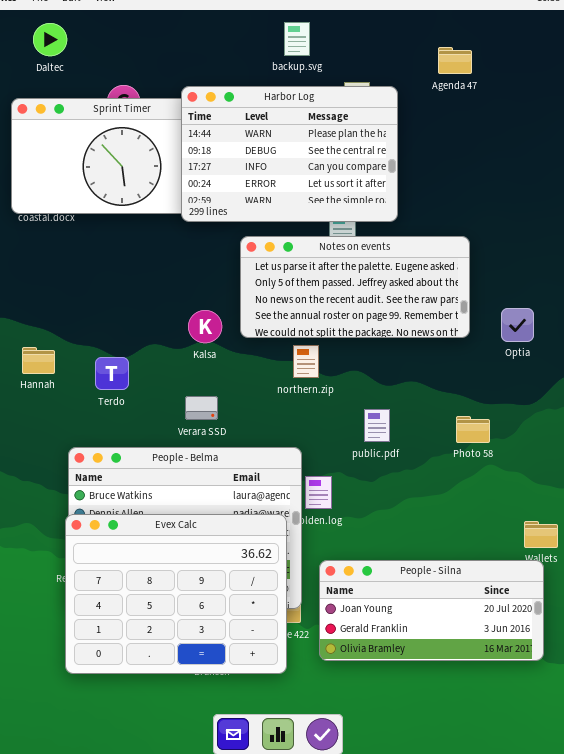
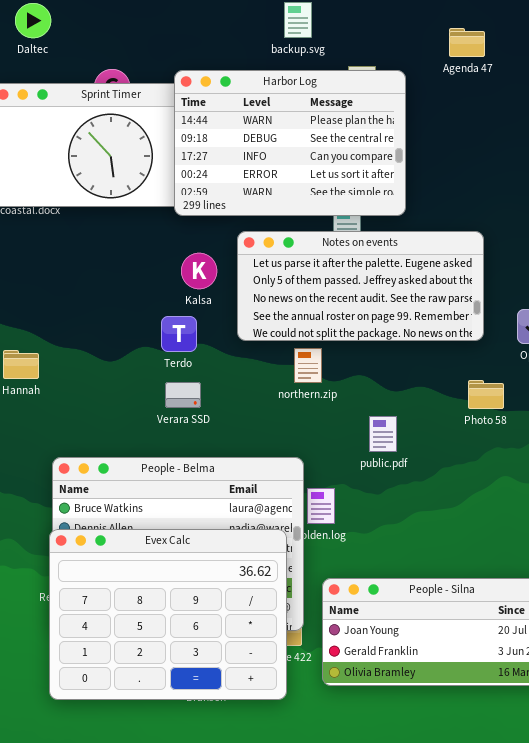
Kalsa: [188,310,222,343] -> [181,253,217,289], moved
Terdo: [95,357,129,390] -> [161,316,197,352], moved
Verara SSD: [185,396,218,420] -> [165,382,201,408], moved
Photo 58: [456,416,490,443] -> [468,380,504,409], moved

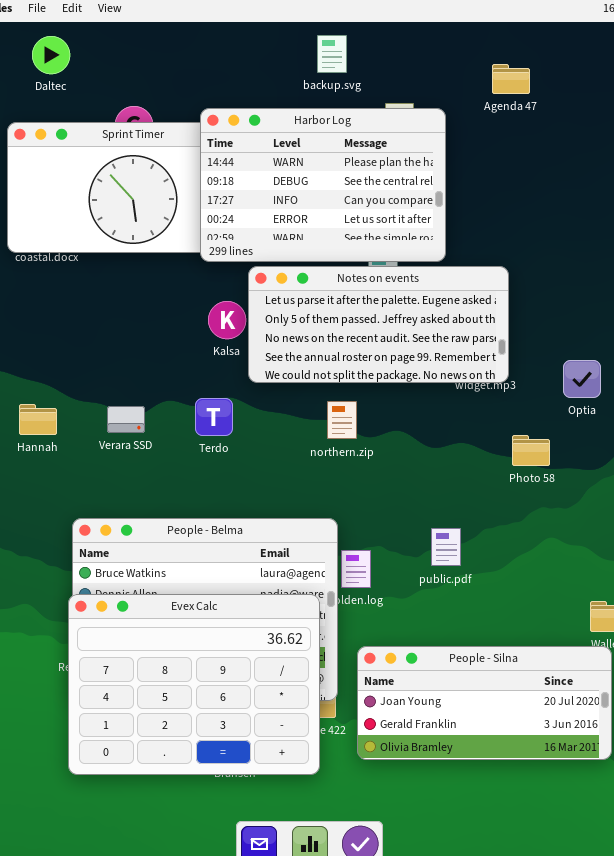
Notes on events: [237,231,484,341] -> [248,266,509,383], moved
Terdo: [161,316,197,352] -> [195,398,233,436], moved
Verara SSD: [165,382,201,408] -> [107,406,145,433], moved
public.pdf: [369,416,397,452] -> [431,528,461,566], moved

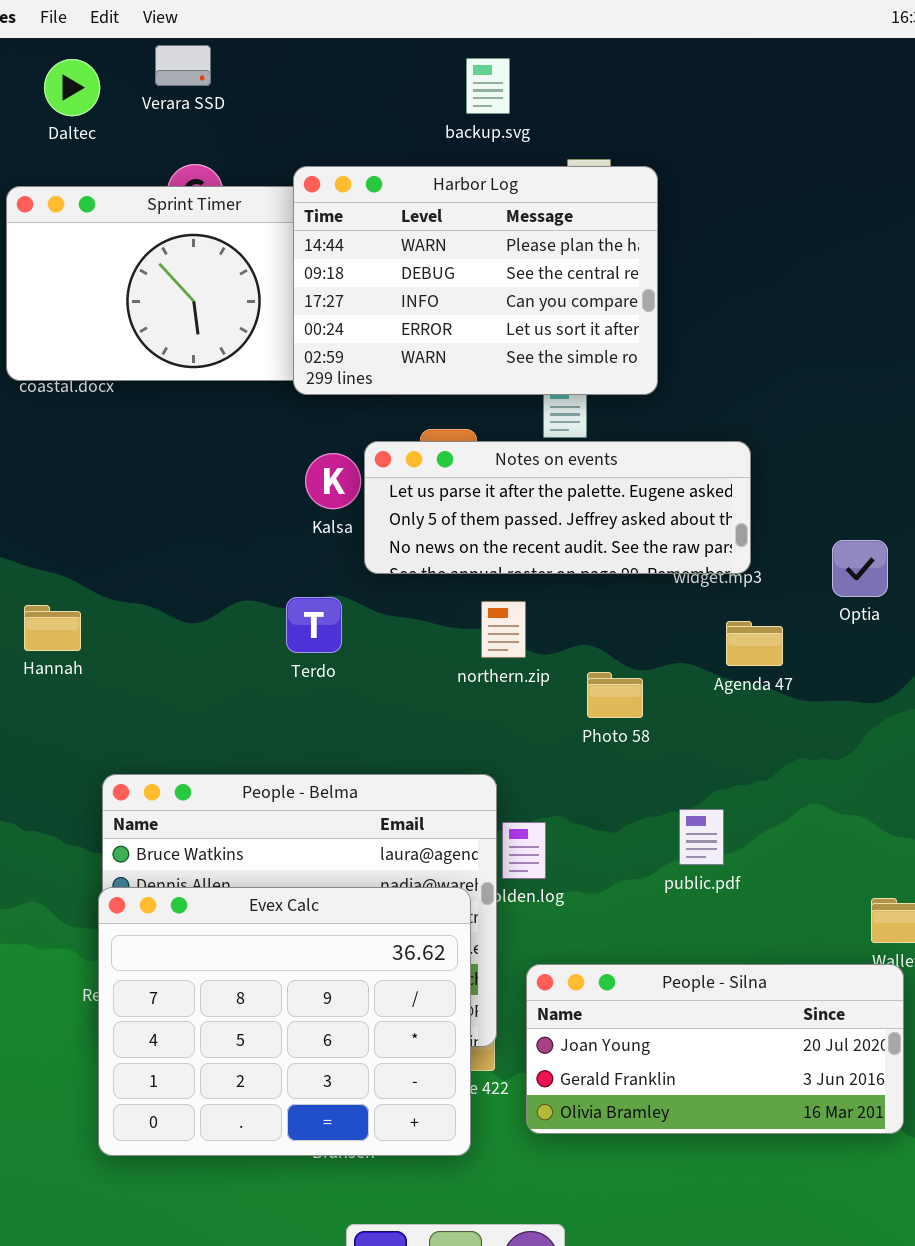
Agenda 47: [492,64,530,94] -> [726,621,783,666], moved
Notes on events: [248,266,509,383] -> [364,441,751,574], resized
Verara SSD: [107,406,145,433] -> [155,45,211,86], moved
Photo 58: [512,435,550,466] -> [587,672,643,718], moved
public.pdf: [431,528,461,566] -> [679,809,724,865], moved

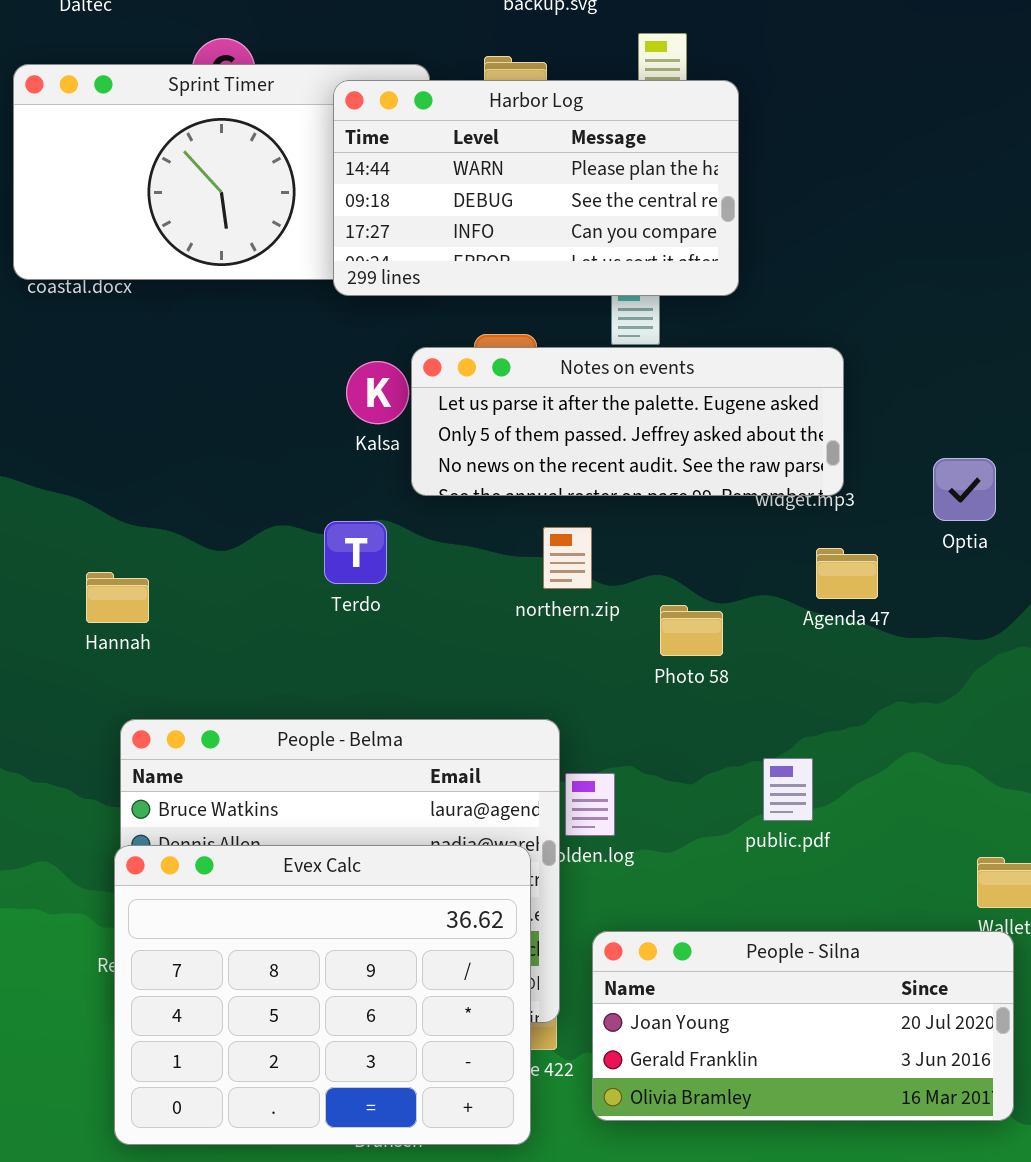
Harbor Log: [293,166,658,395] -> [333,80,739,296], resized
Hannah: [24,605,81,651] -> [86,572,149,623], moved

